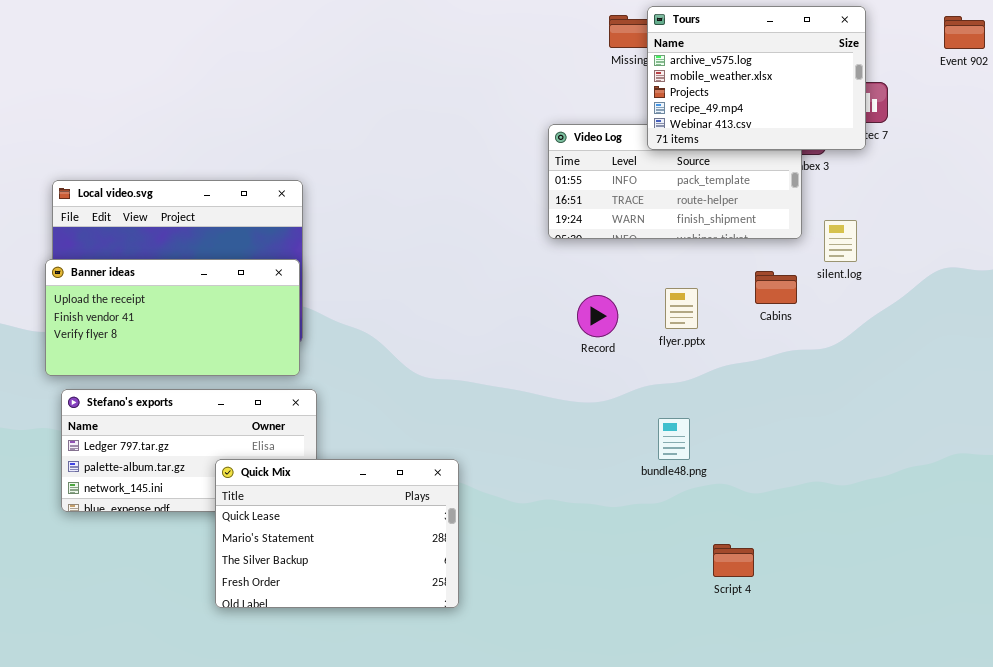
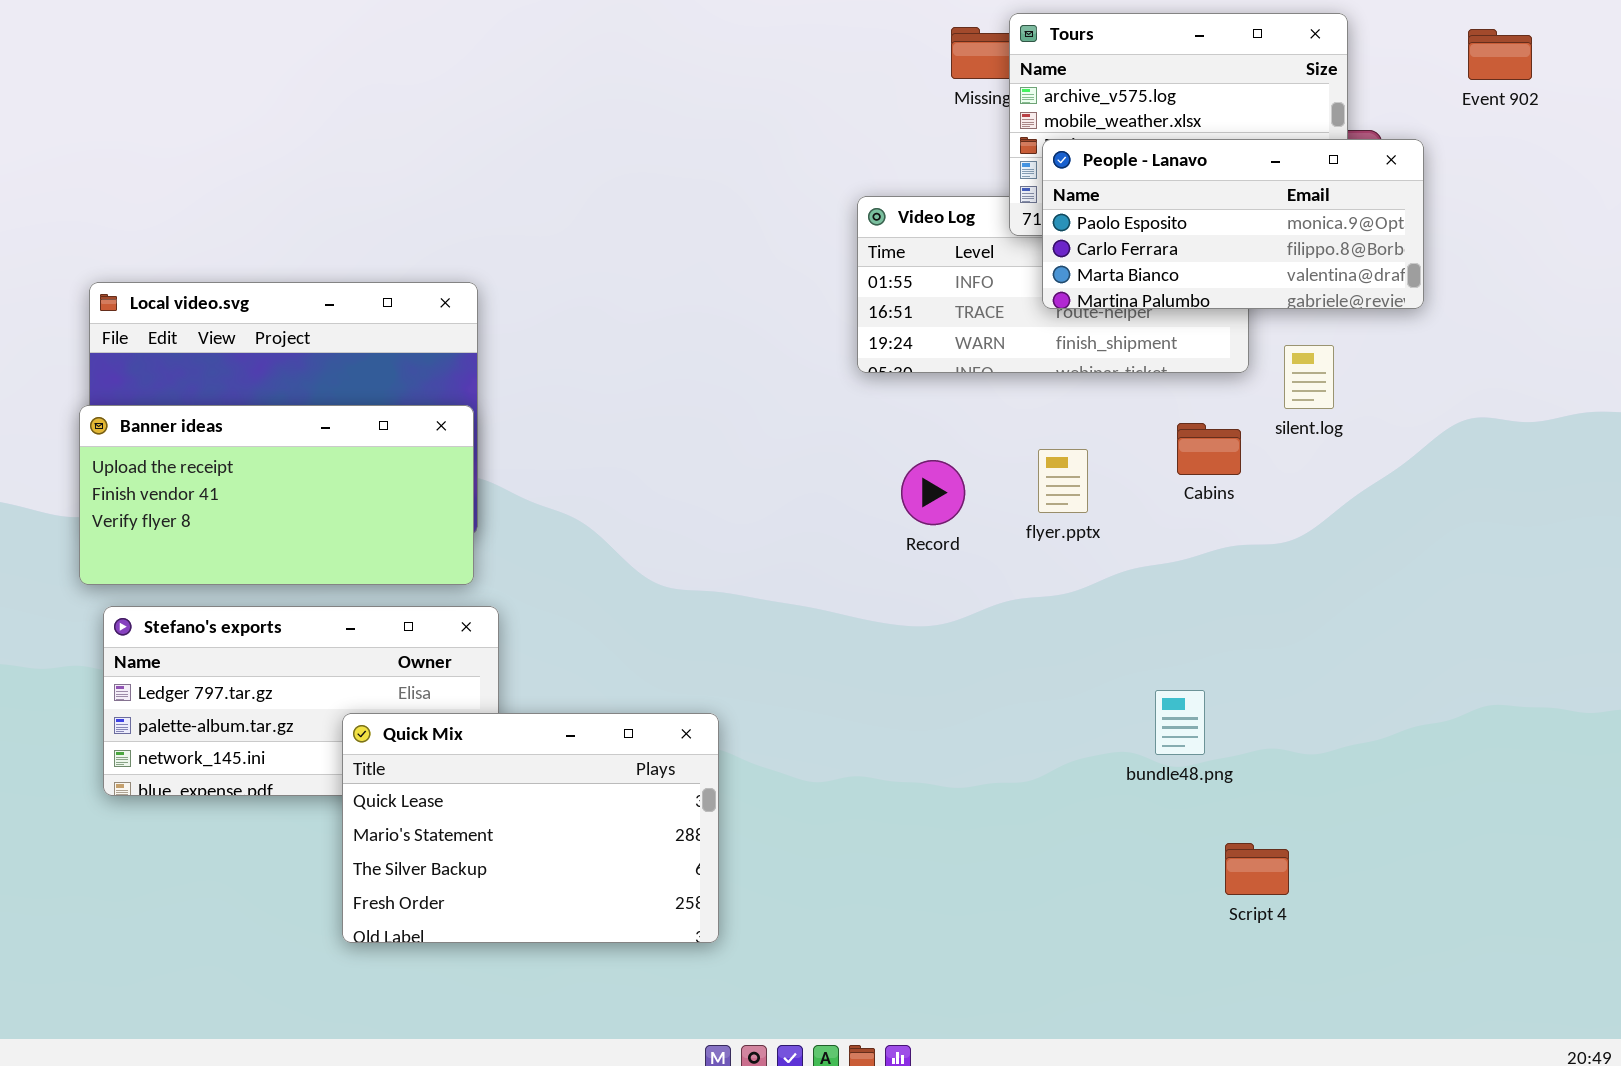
People - Lanavo: none -> [1042,139,1424,309], opened
bundle48.png: [658,418,690,460] -> [1155,690,1205,755], moved
Script 4: [713,544,754,577] -> [1225,843,1289,895], moved

